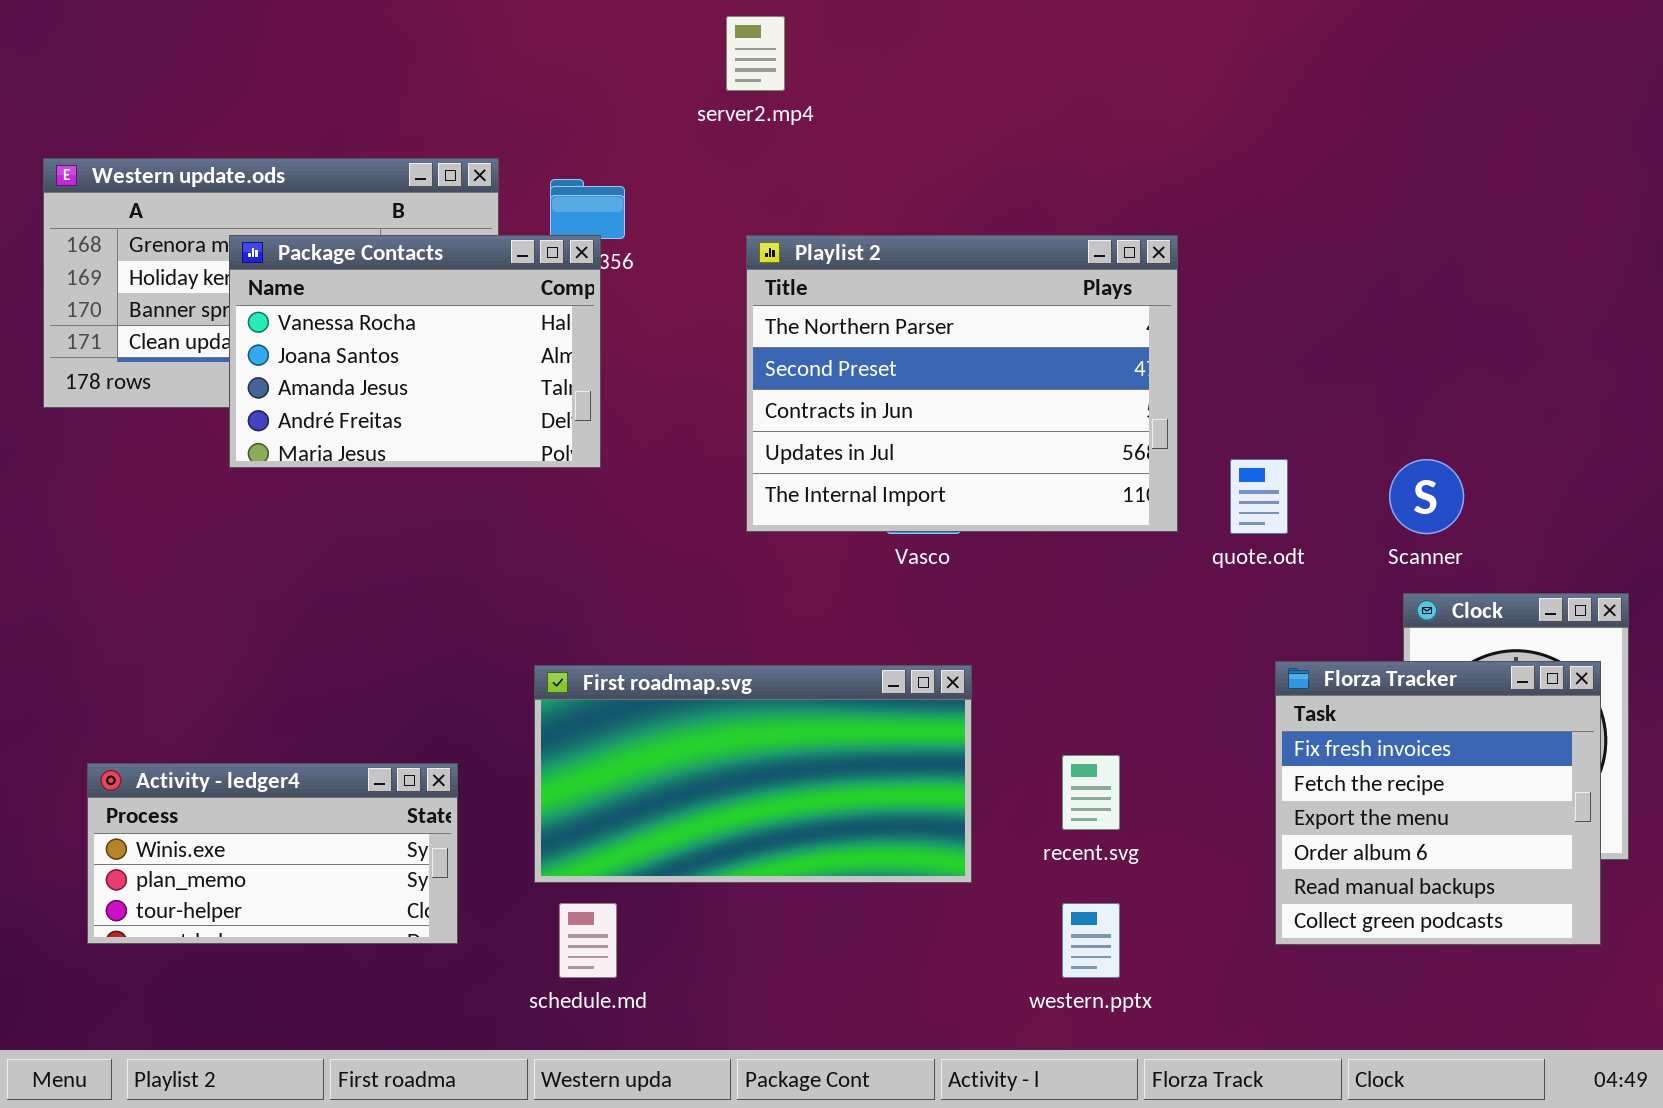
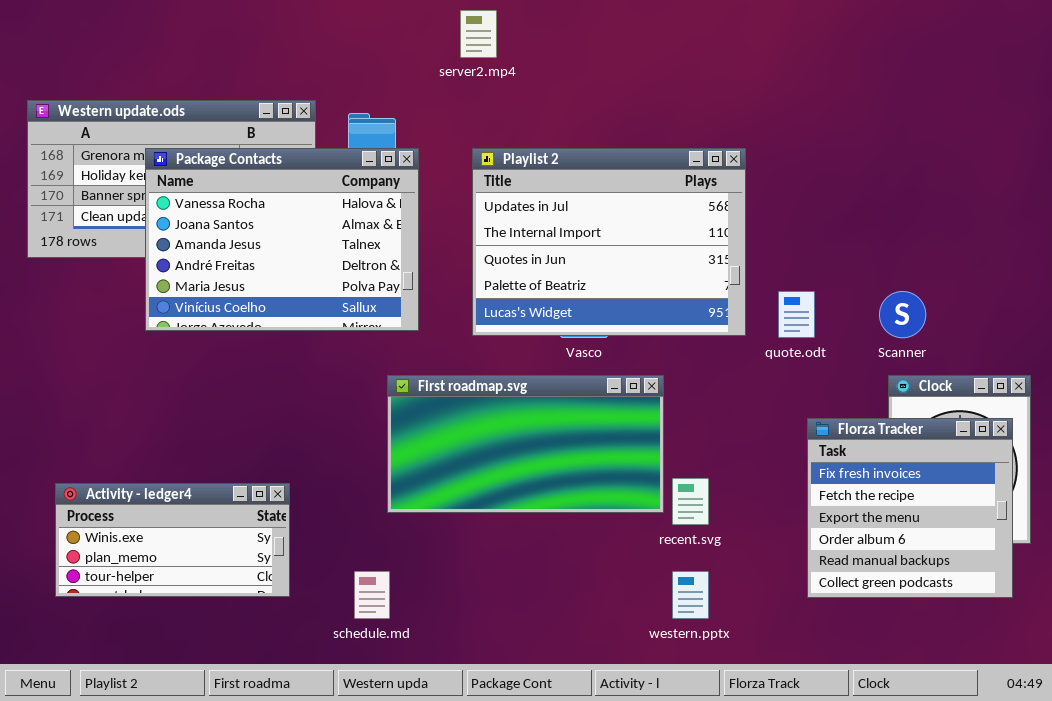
Package Contacts: [229,235,601,468] -> [145,148,419,331], resized
Playlist 2: [746,235,1178,532] -> [472,148,746,336], scrolled down 3 rows
First roadmap.svg: [534,665,972,883] -> [387,375,664,513], moved

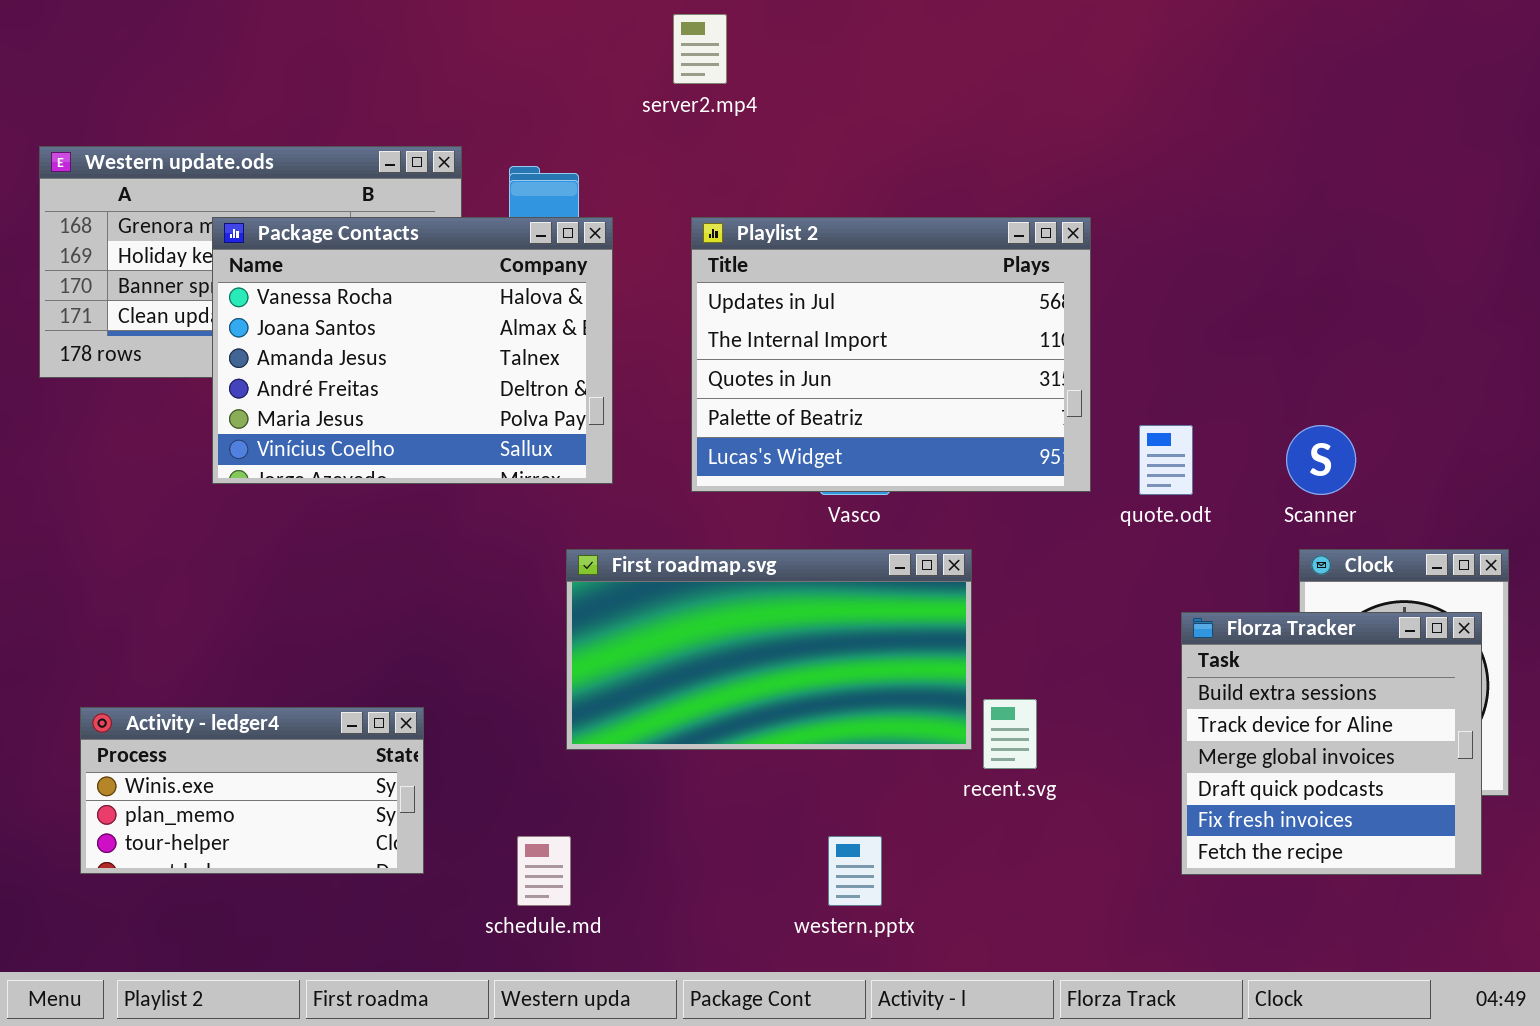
Florza Tracker: [807,418,1013,598] -> [1181,612,1482,875], scrolled up 4 rows
western.pptx: [672,571,709,619] -> [828,836,882,906], moved

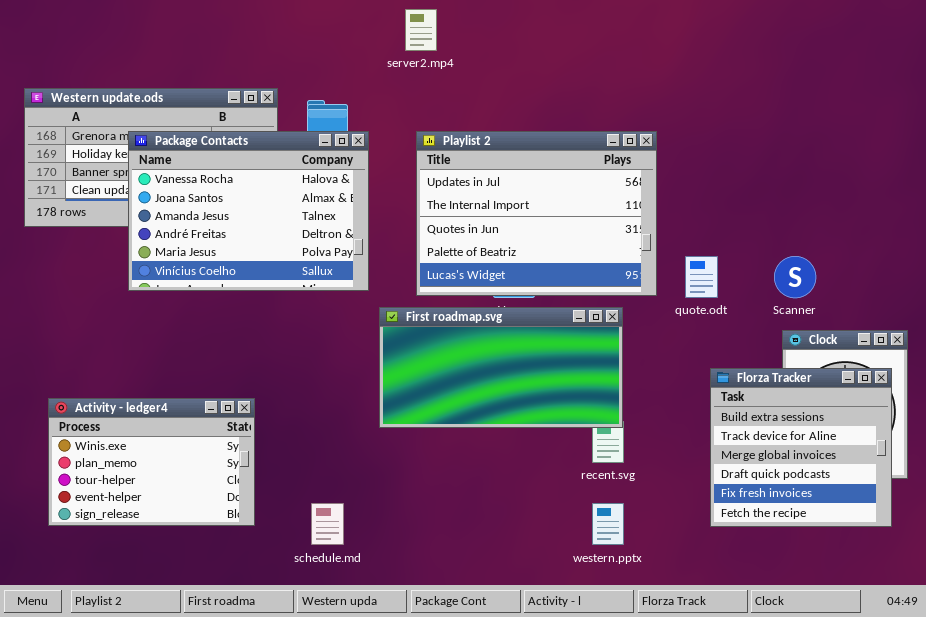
First roadmap.svg: [566,549,972,750] -> [379,307,623,428], moved
Activity - ledger4: [80,707,424,874] -> [48,398,255,526], resized
western.pptx: [828,836,882,906] -> [592,503,624,545], moved

